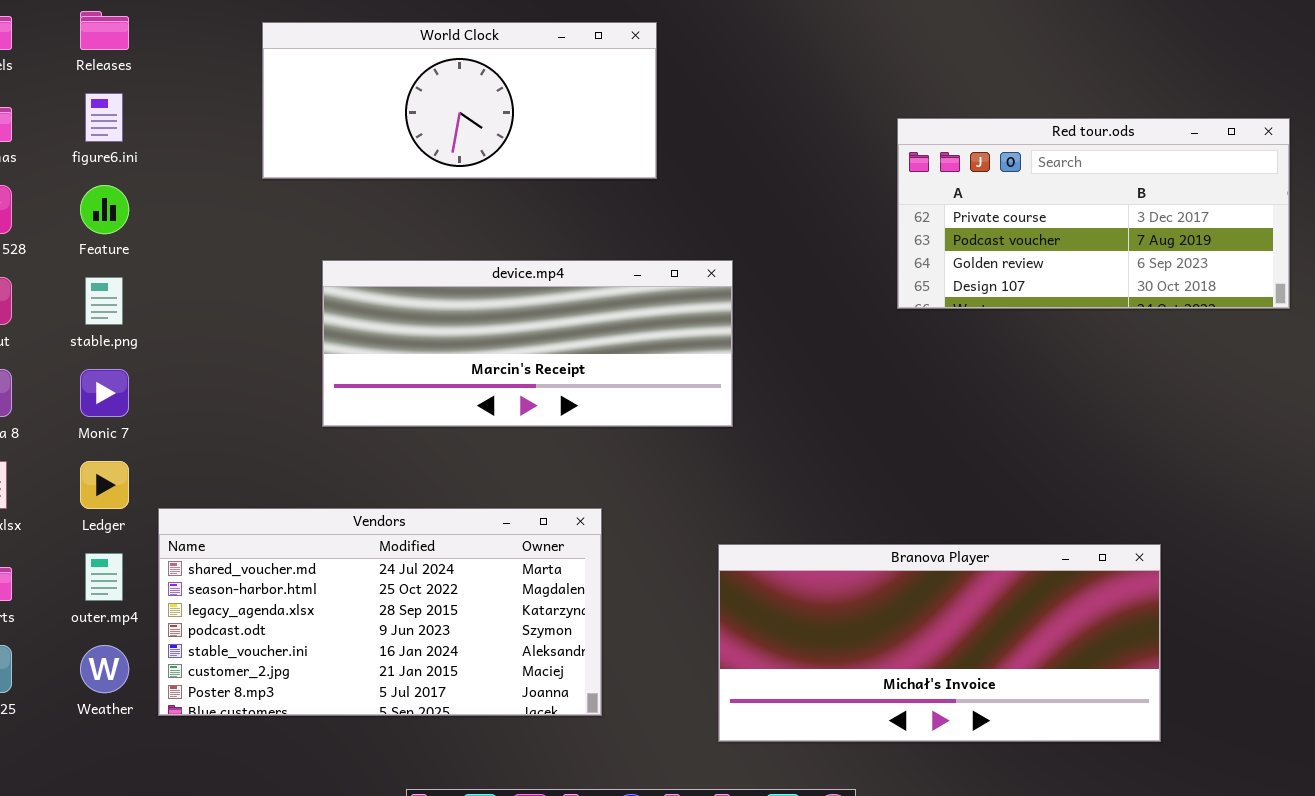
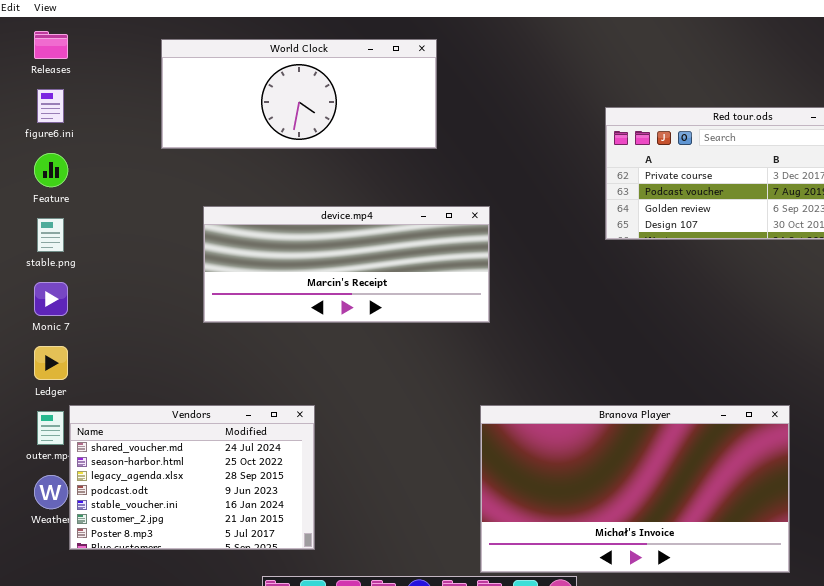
Vendors: [158,508,602,716] -> [69,405,315,550], moved, resized
Branova Player: [718,544,1161,742] -> [480,405,790,573], resized

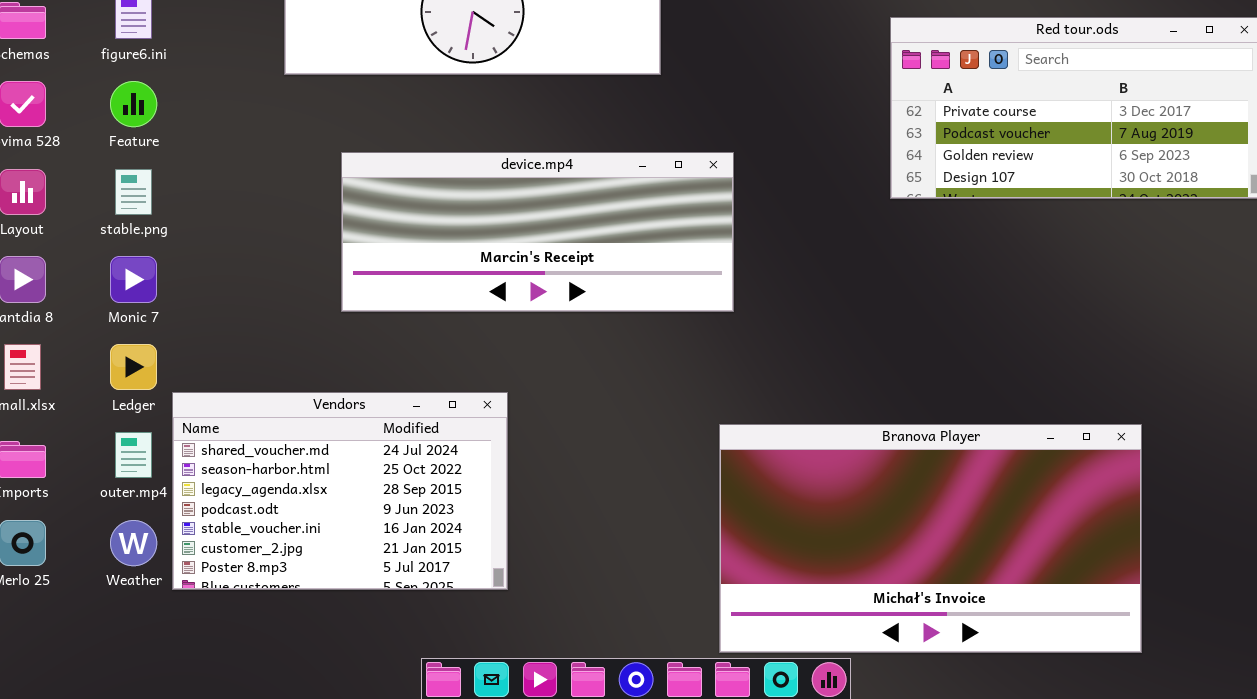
Vendors: [69,405,315,550] -> [172,392,508,590], moved

